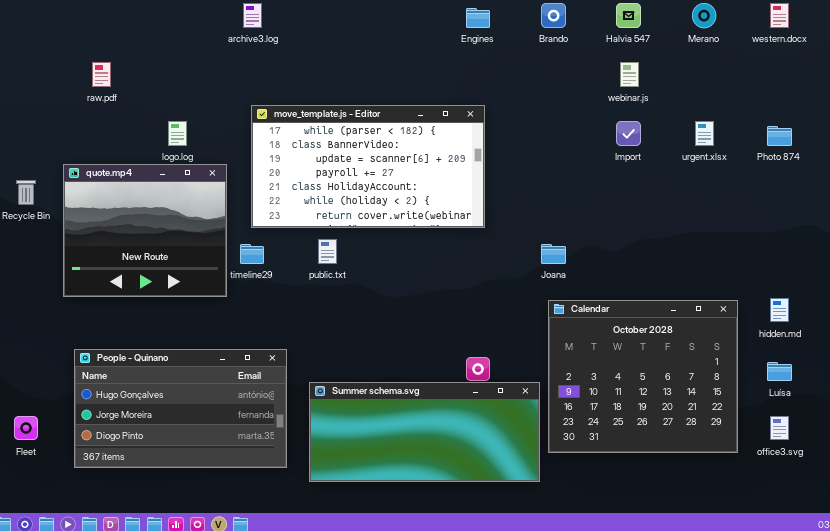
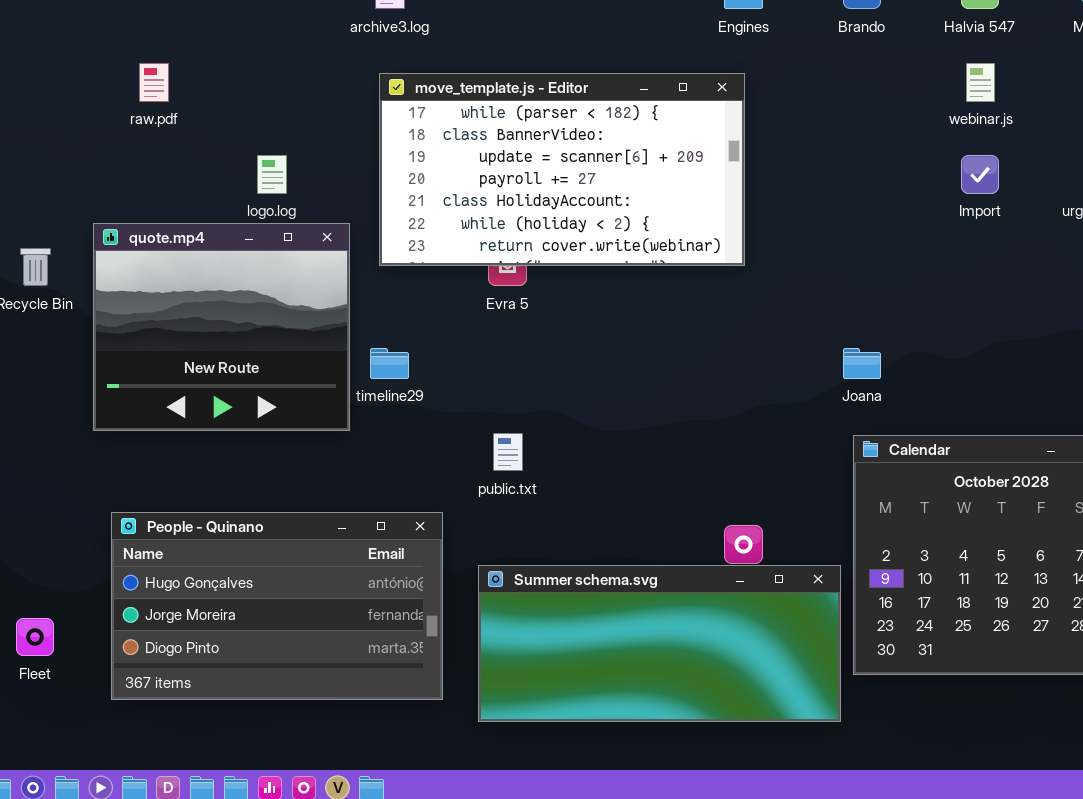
move_template.js - Editor: [251,105,485,228] -> [379,73,745,266], moved
public.txt: [318,239,337,264] -> [493,433,523,471], moved

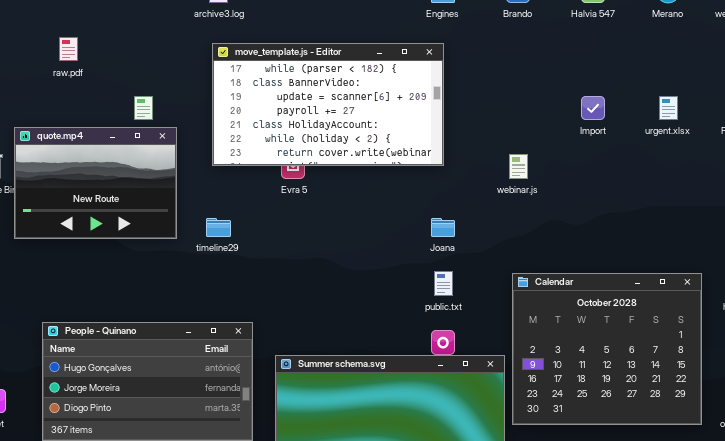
webinar.js: [966,63,995,102] -> [509,154,528,179], moved
quote.mp4: [93,223,350,431] -> [14,127,177,239], moved, resized
Joana: [843,348,881,379] -> [431,218,455,237], moved
public.txt: [493,433,523,471] -> [434,271,453,296], moved

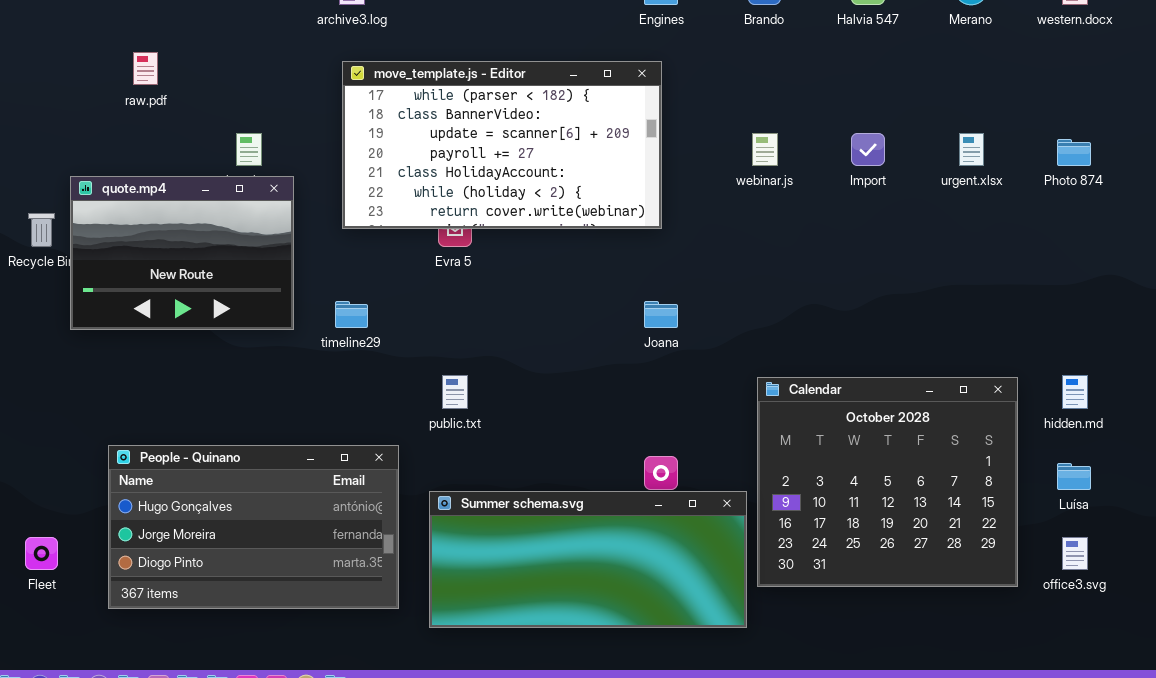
webinar.js: [509,154,528,179] -> [752,133,778,166], moved
public.txt: [434,271,453,296] -> [442,375,468,409], moved

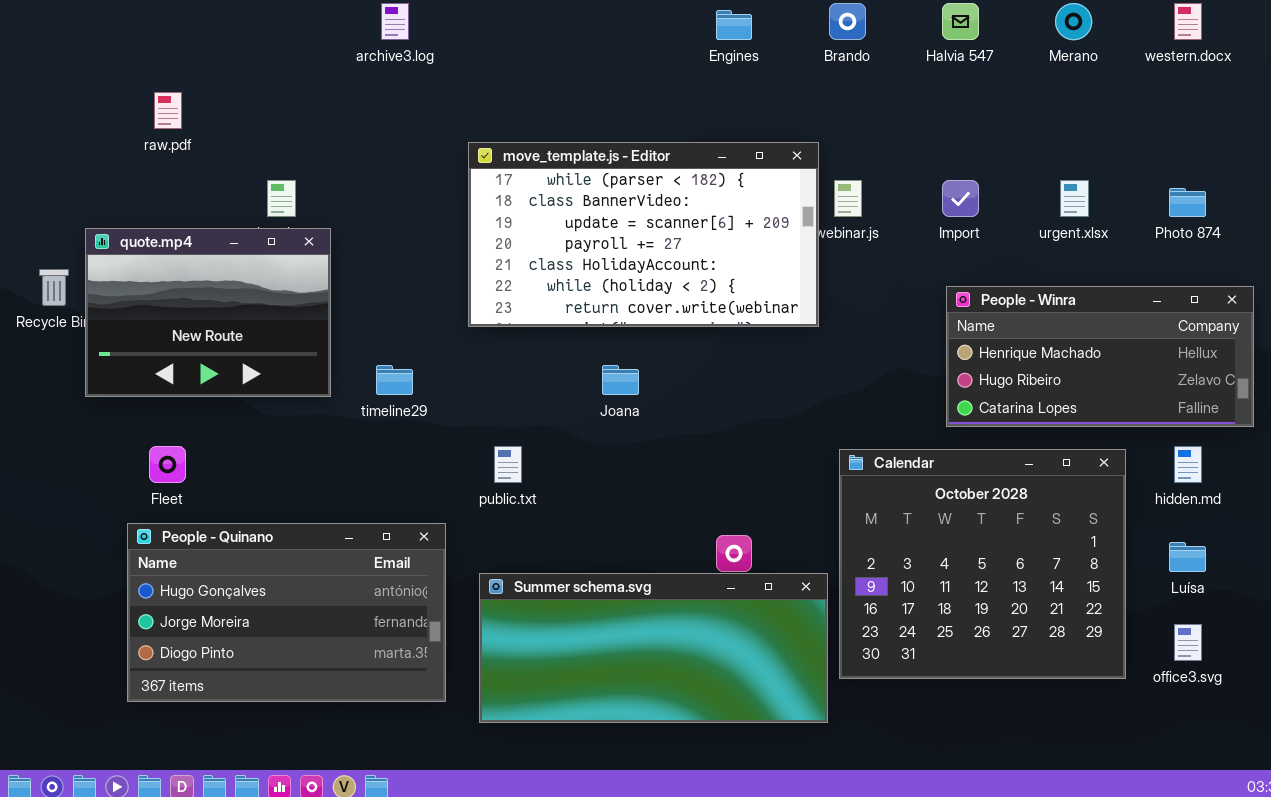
move_template.js - Editor: [342,61,662,229] -> [468,142,819,327], moved
People - Winra: none -> [946,286,1254,427], opened
Joana: [644,301,678,328] -> [602,365,639,395], moved
Fleet: [25,537,58,570] -> [149,446,186,483], moved

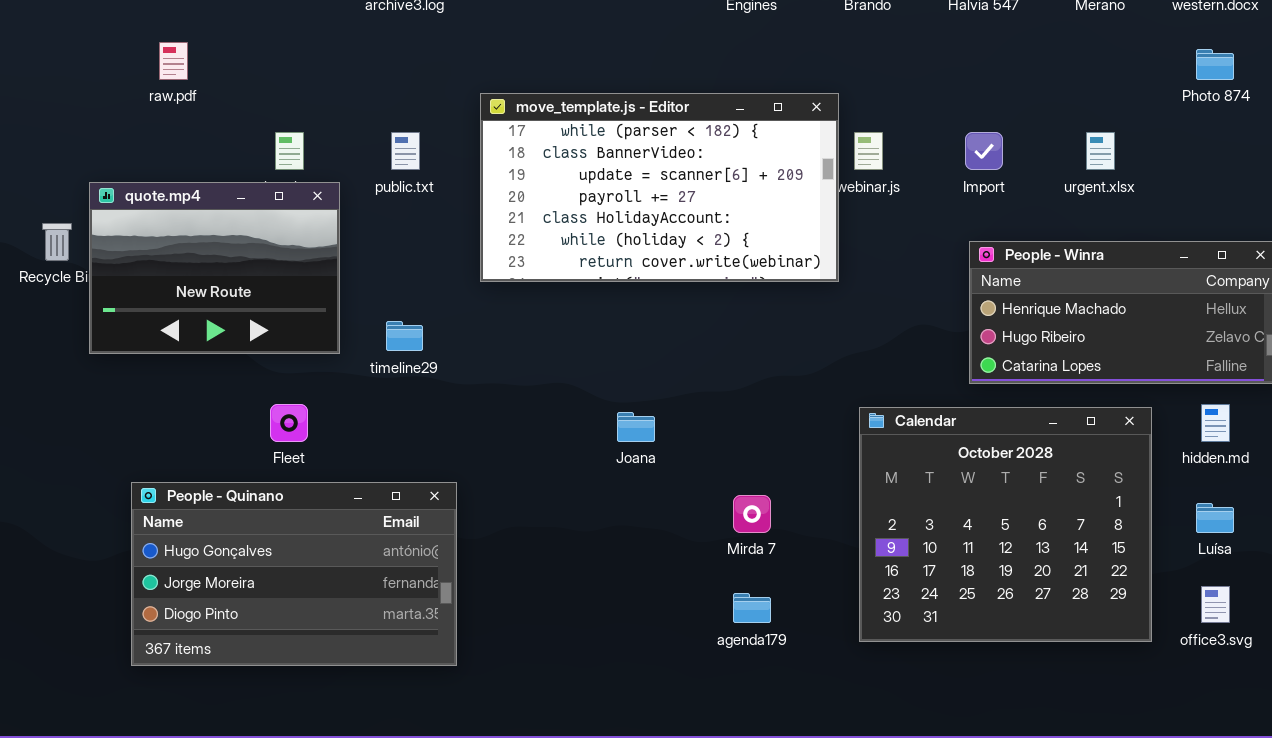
Photo 874: [1169,188,1206,217] -> [1196,49,1234,80], moved
Joana: [602,365,639,395] -> [617,412,655,442], moved
Fleet: [149,446,186,483] -> [270,404,308,442], moved
public.txt: [494,446,522,483] -> [391,132,420,170], moved
Summer schema.svg: [479,573,828,723] -> none, closed

